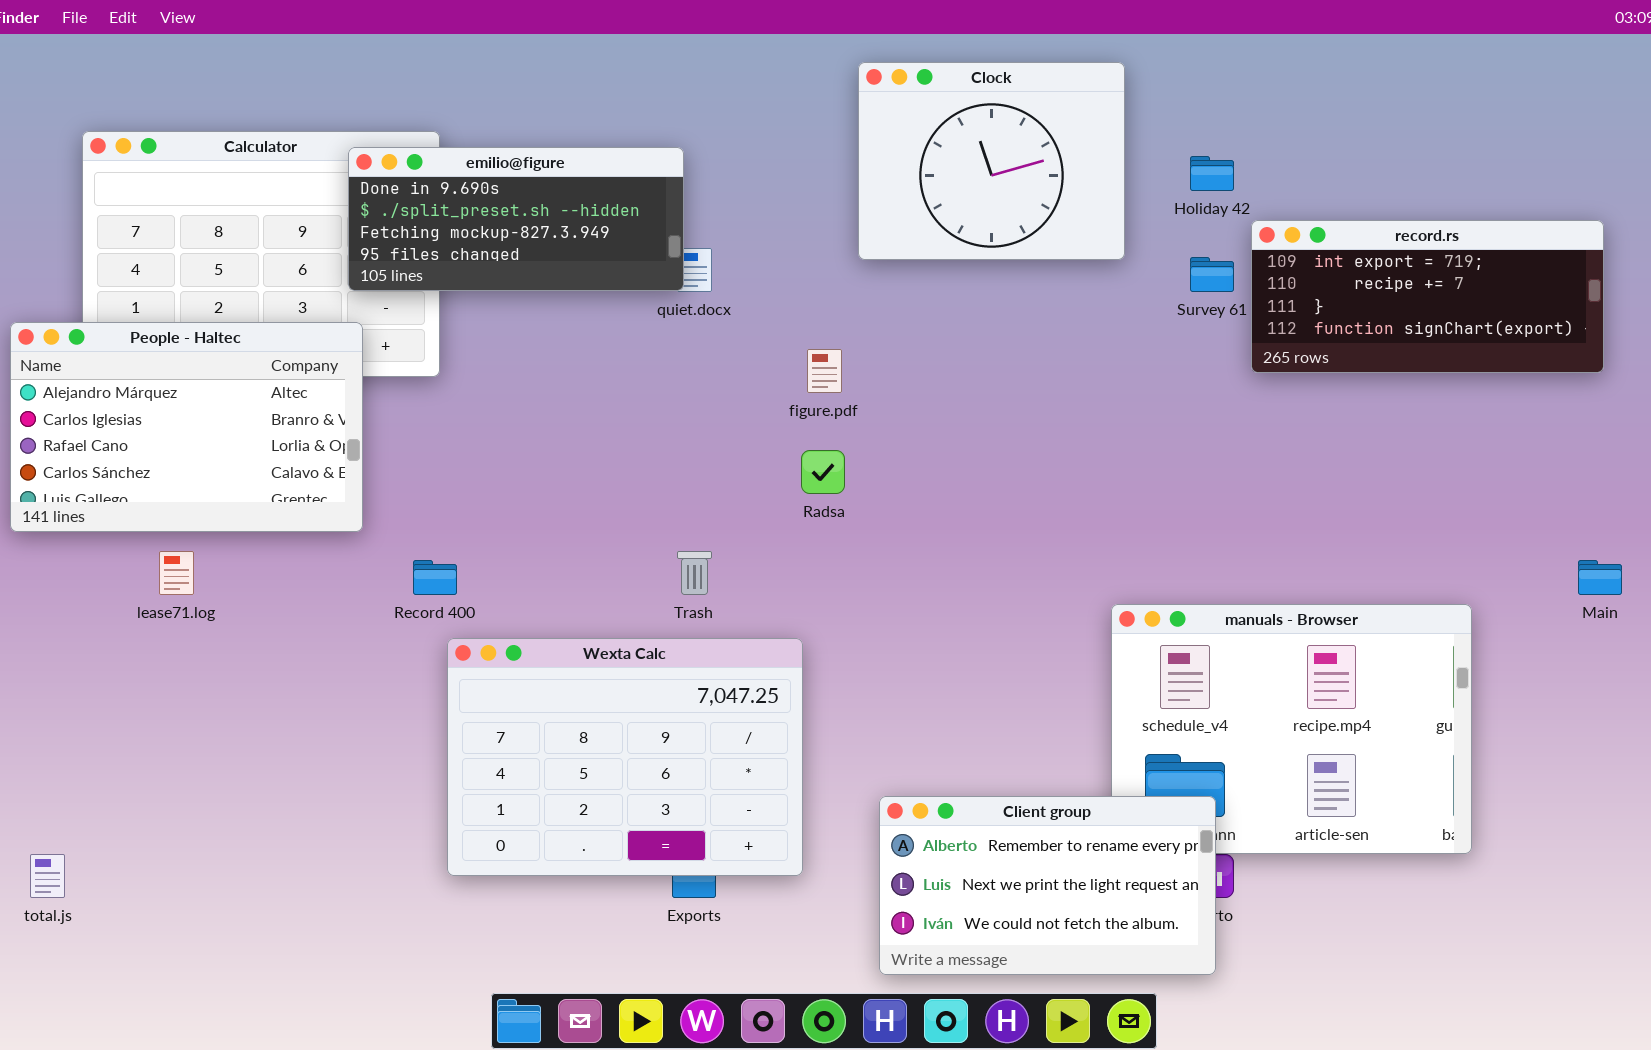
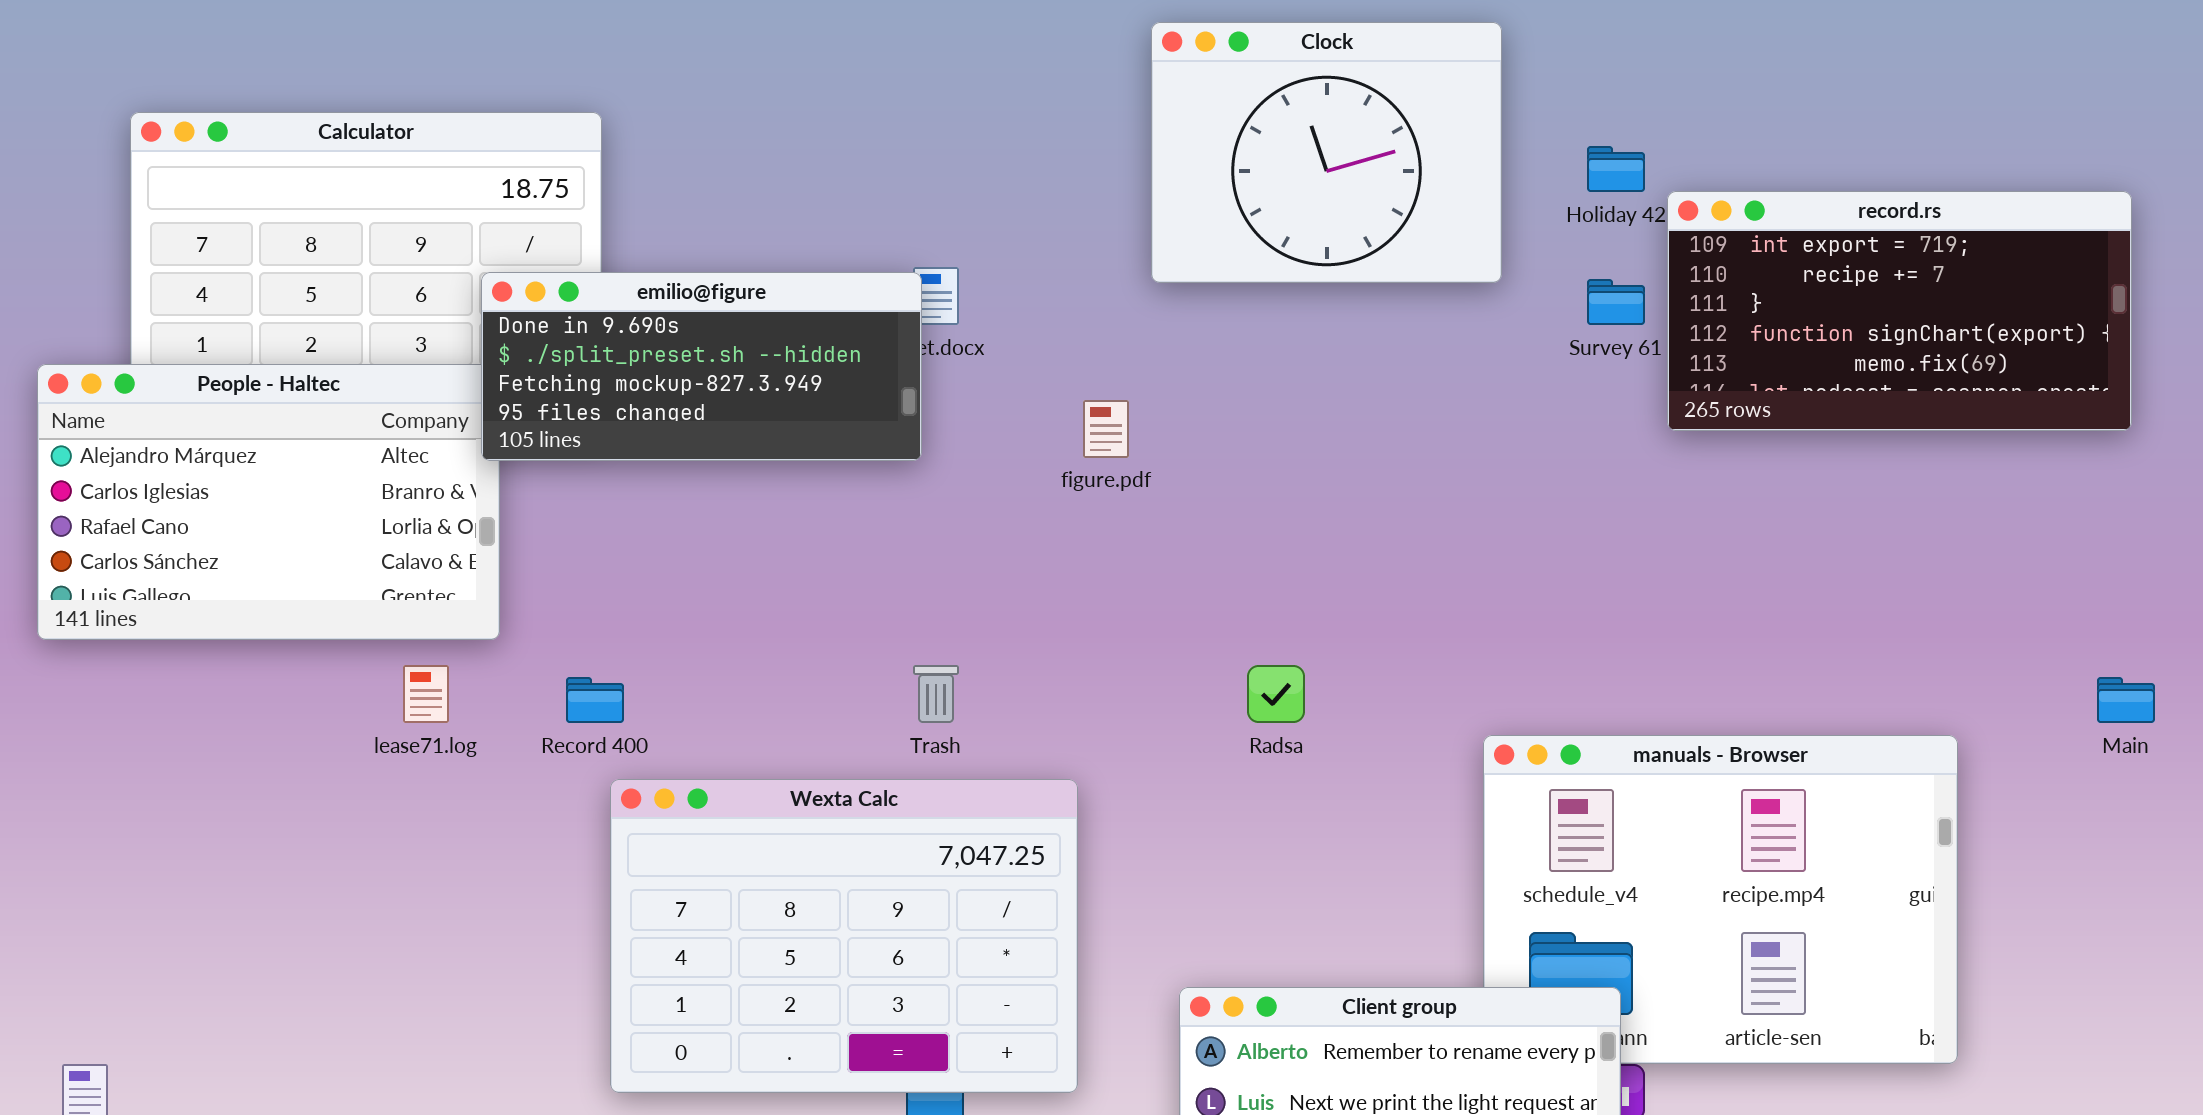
emilio@figure: [348,147,684,291] -> [481,272,922,461], moved
record.rs: [1251,220,1604,373] -> [1667,191,2132,431], resized
Radsa: [801,450,845,494] -> [1247,665,1305,723], moved
lease71.log: [159,551,194,595] -> [403,665,449,723], moved

